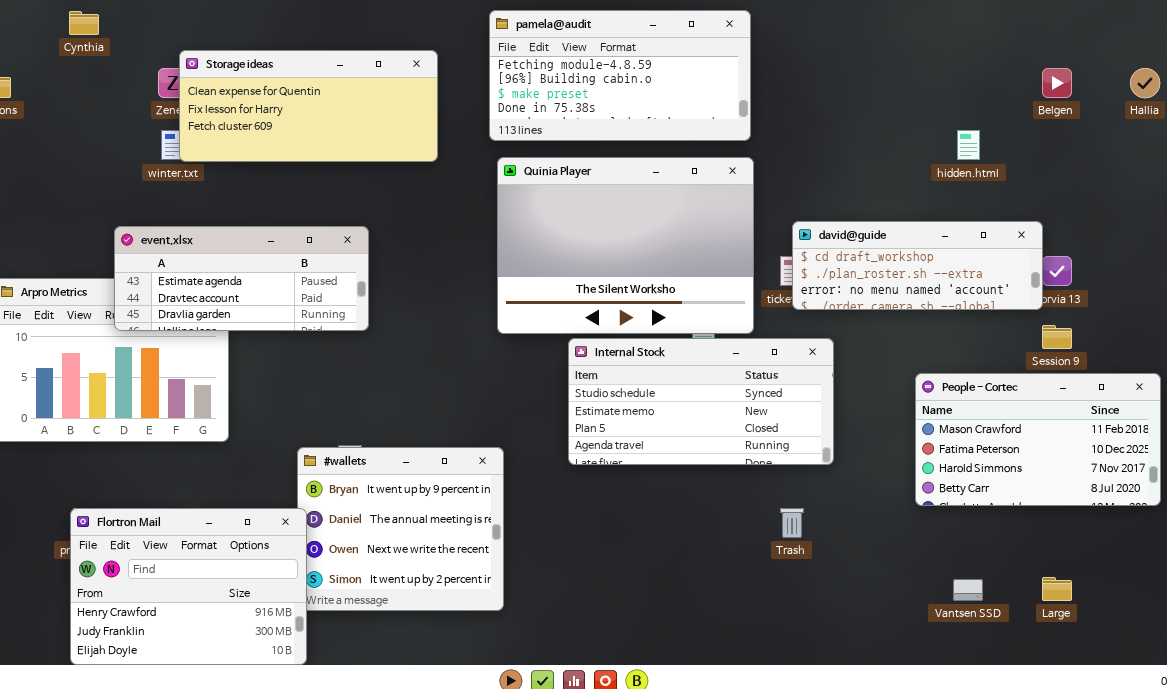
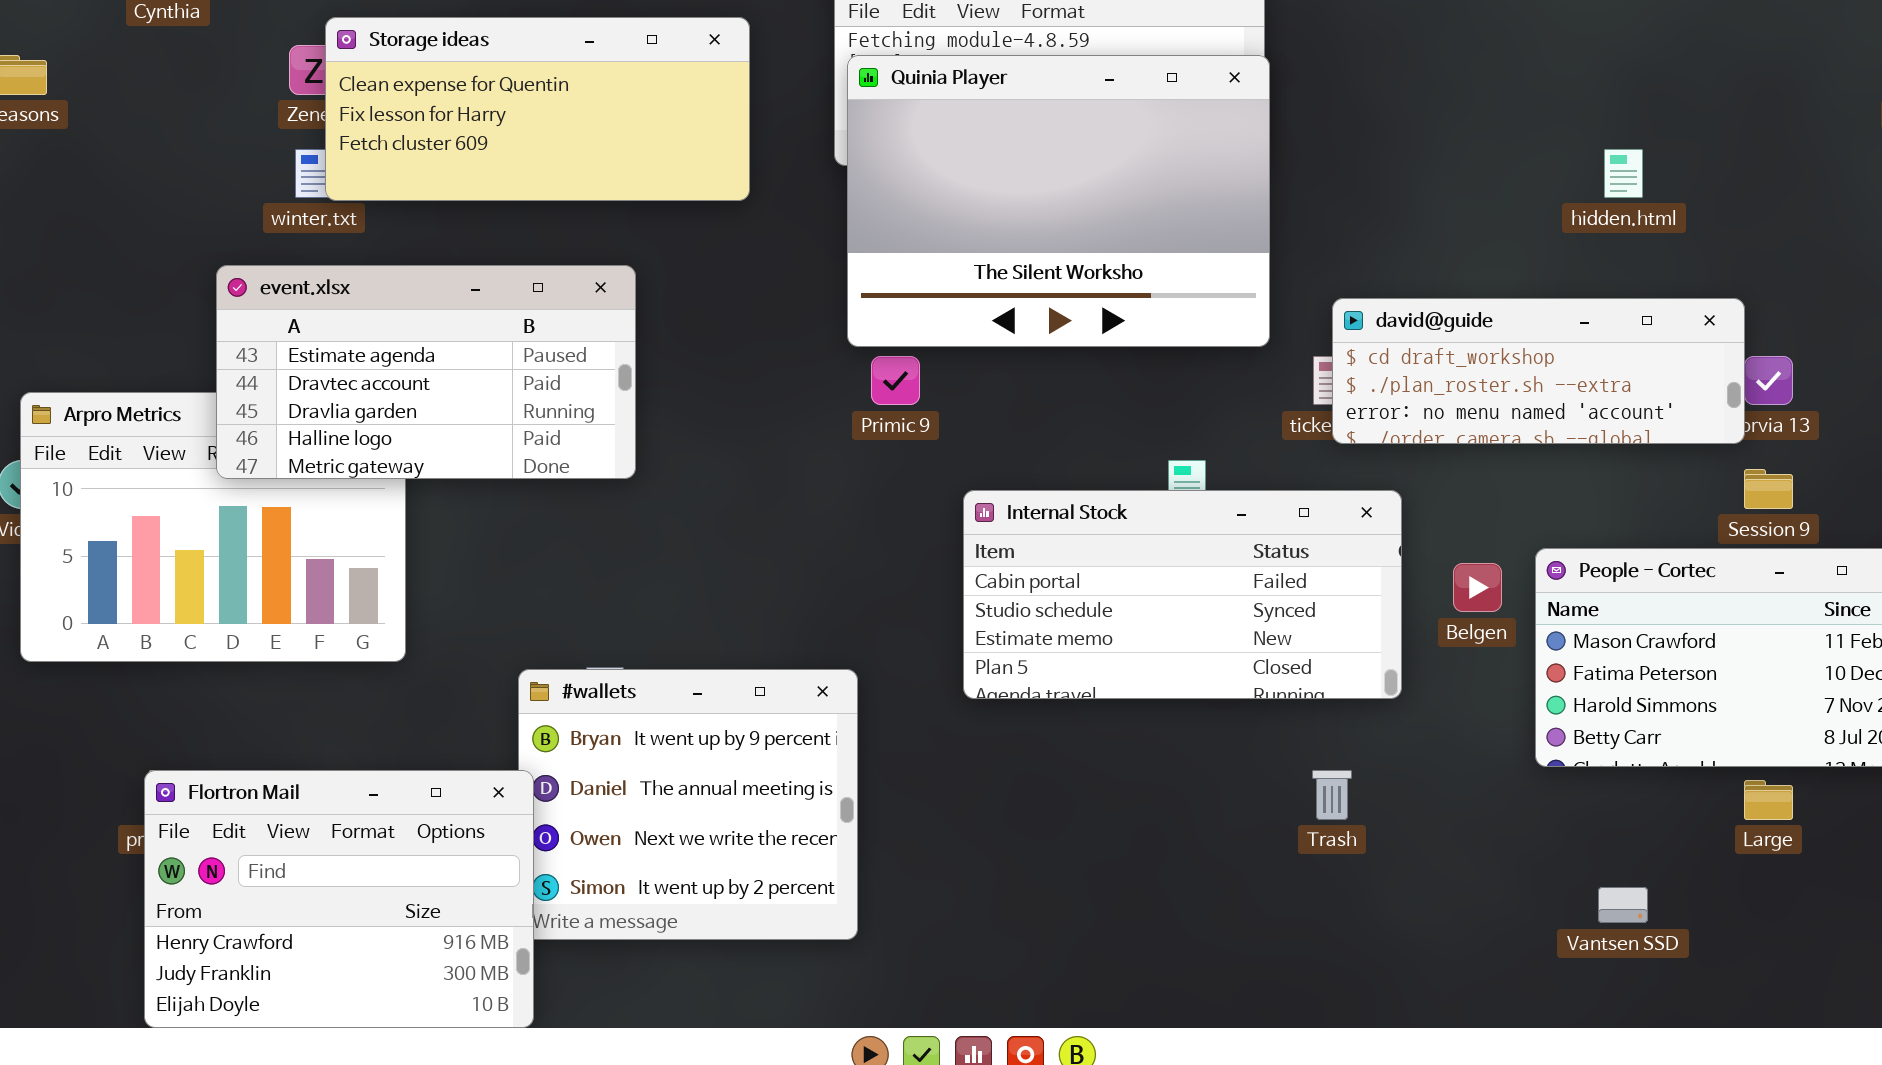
Belgen: [1042,68,1072,98] -> [1453,563,1502,612], moved
Quinia Player: [497,157,754,334] -> [847,55,1270,347], moved
event.xlsx: [114,226,369,331] -> [216,265,636,479], resized
Internal Stock: [568,338,834,465] -> [963,490,1402,699], scrolled up 1 row
Large: [1042,577,1072,601] -> [1744,780,1793,820], moved

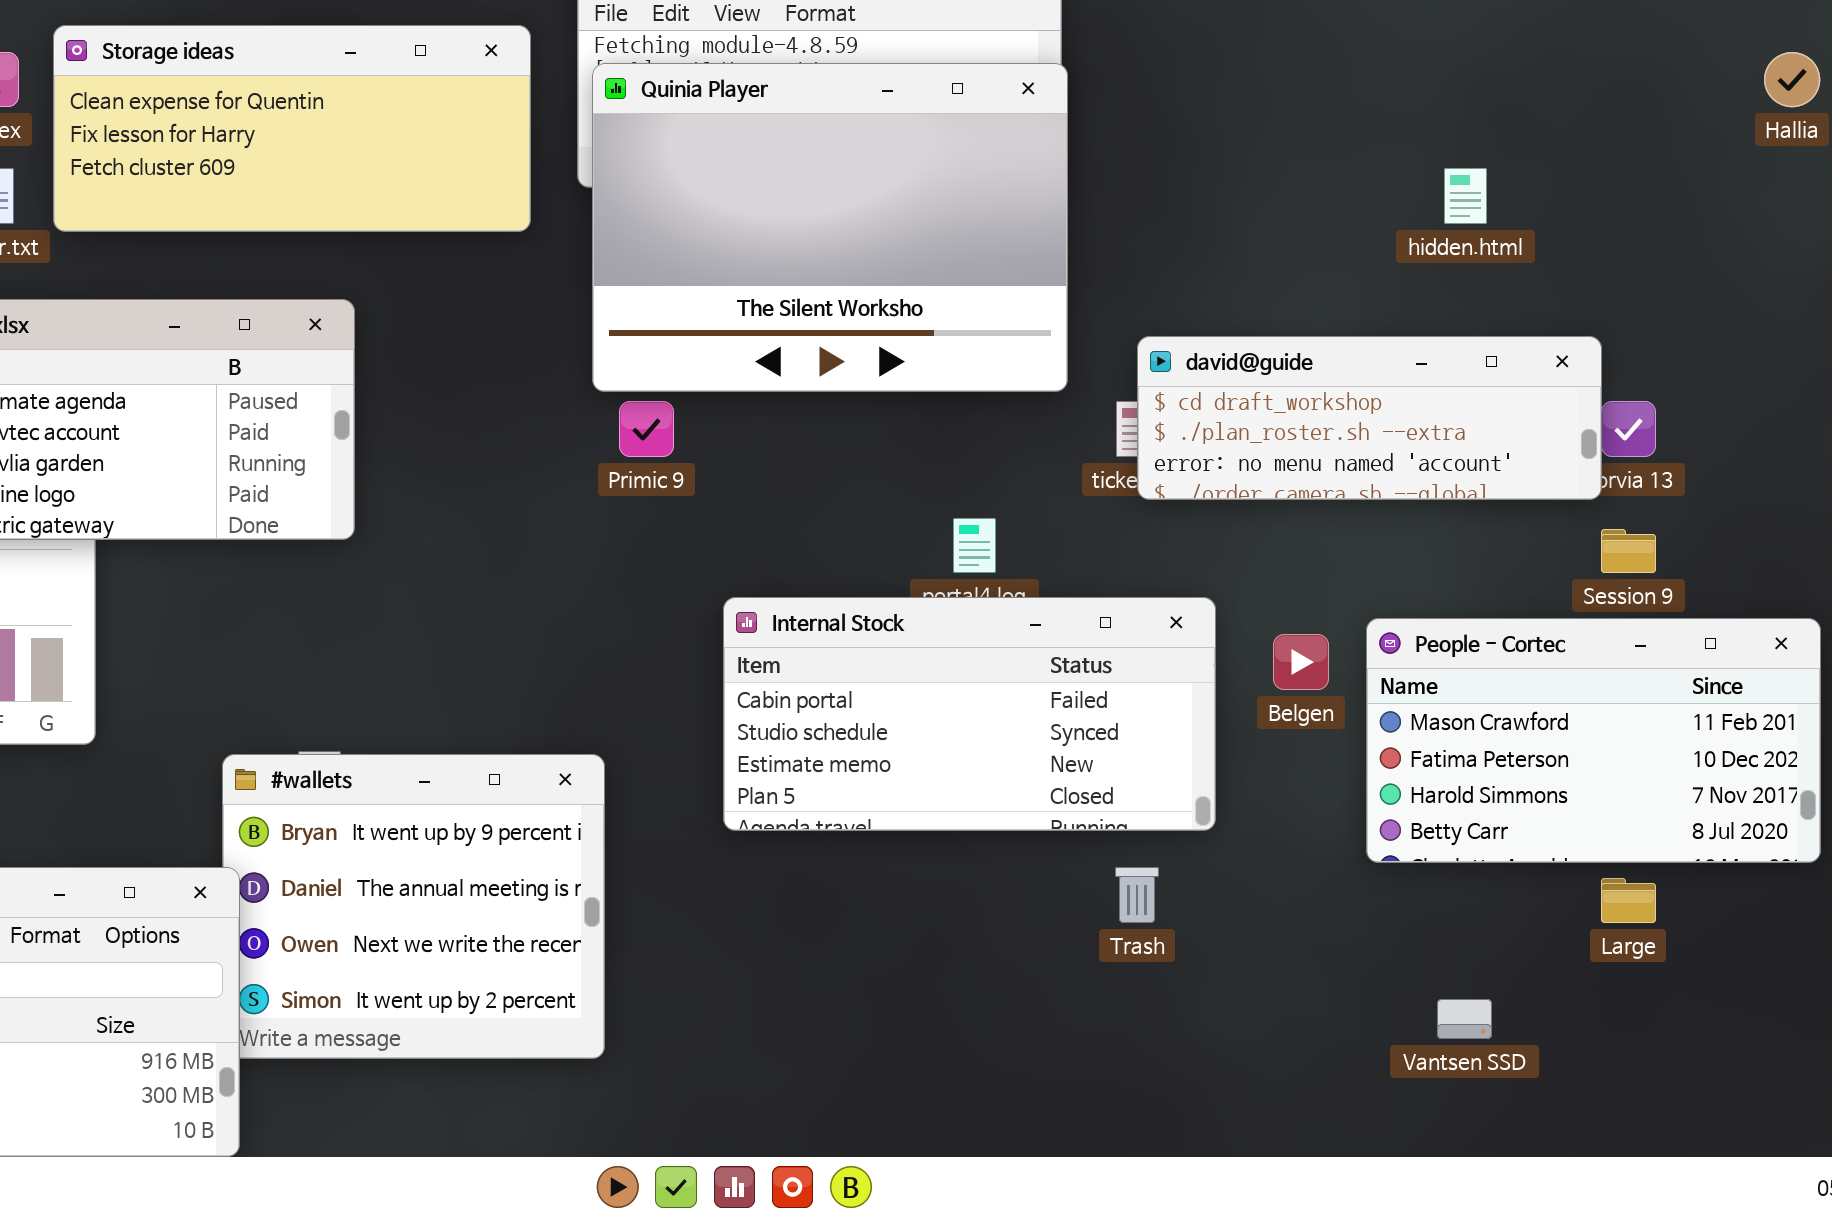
Storage ideas: [325,17,750,201] -> [53,25,531,232], moved
Internal Stock: [963,490,1402,699] -> [723,597,1216,831], moved

